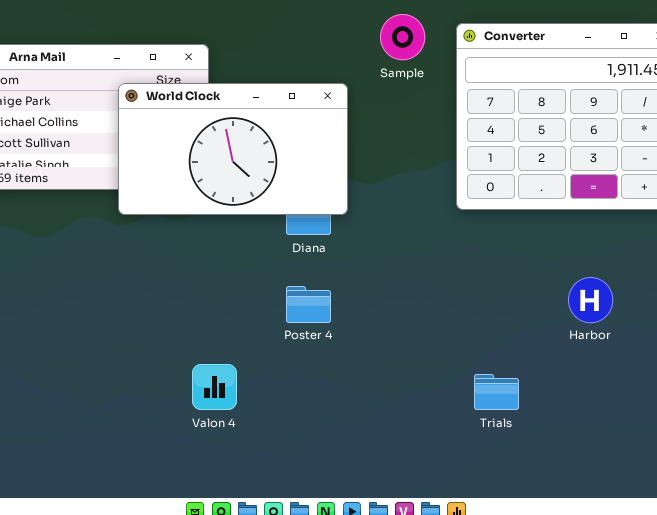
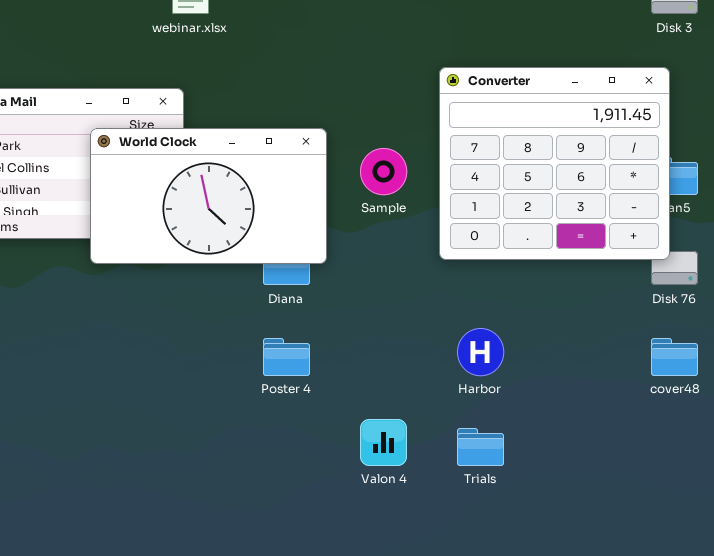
Sample: [380,14,425,60] -> [360,148,407,195], moved
Harbor: [568,277,613,323] -> [457,328,504,376], moved
Valon 4: [192,364,237,410] -> [360,419,407,466], moved

